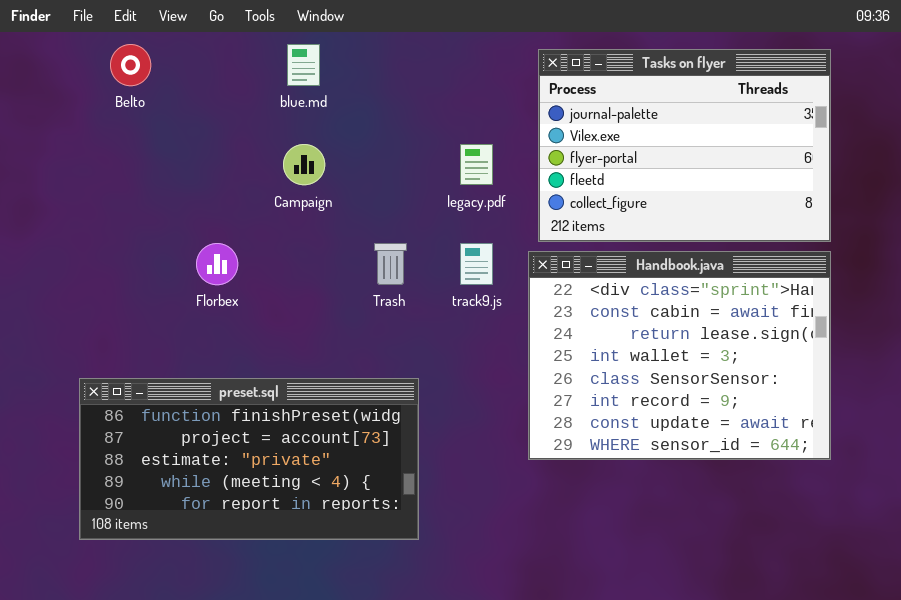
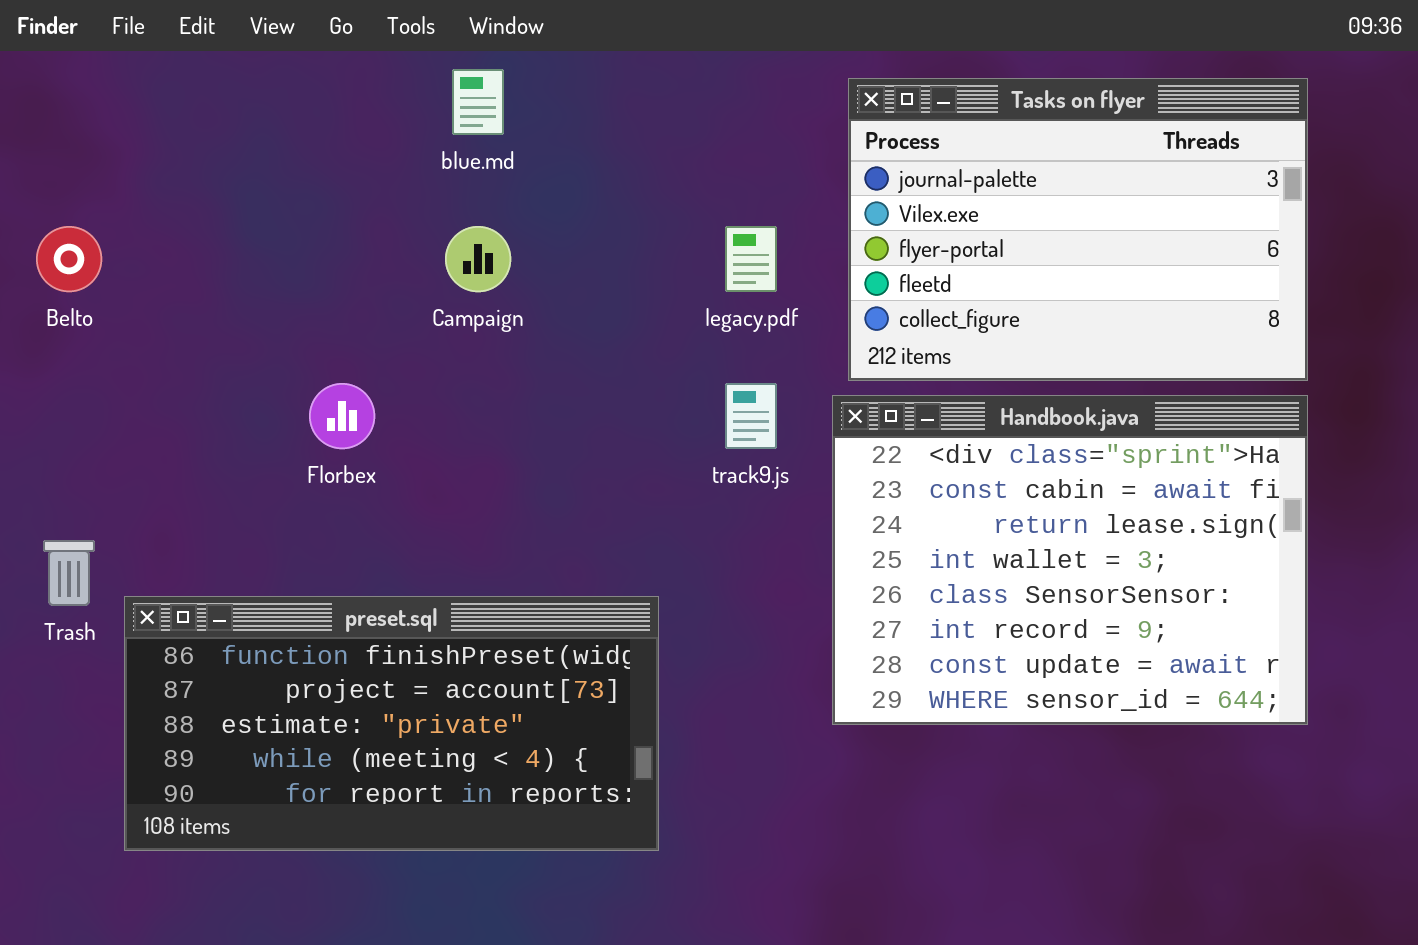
Belto: [110,44,151,86] -> [36,226,102,292], moved
Trash: [374,243,407,285] -> [43,540,95,606], moved

